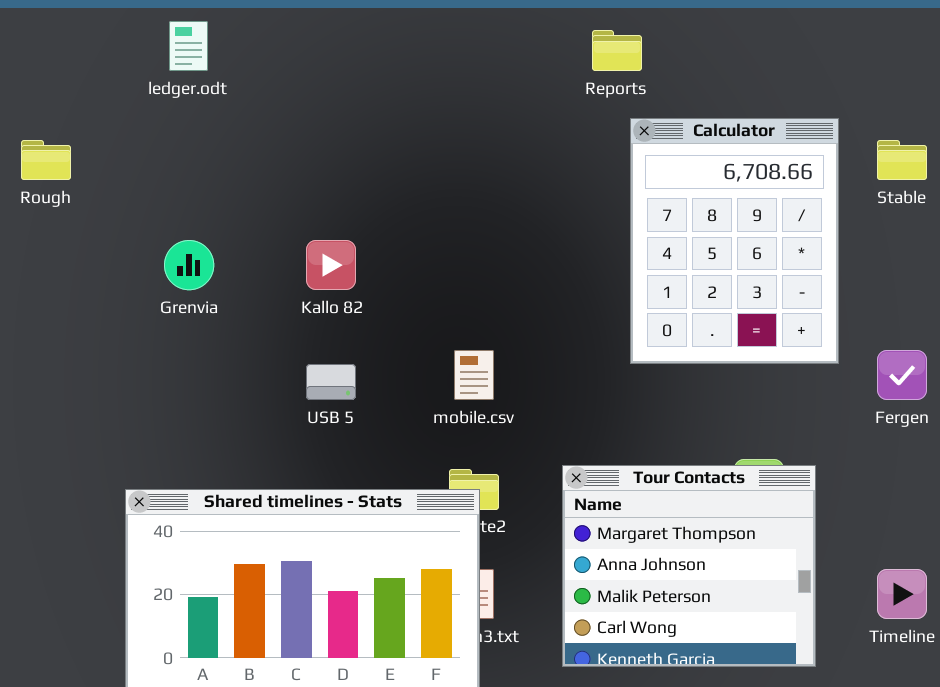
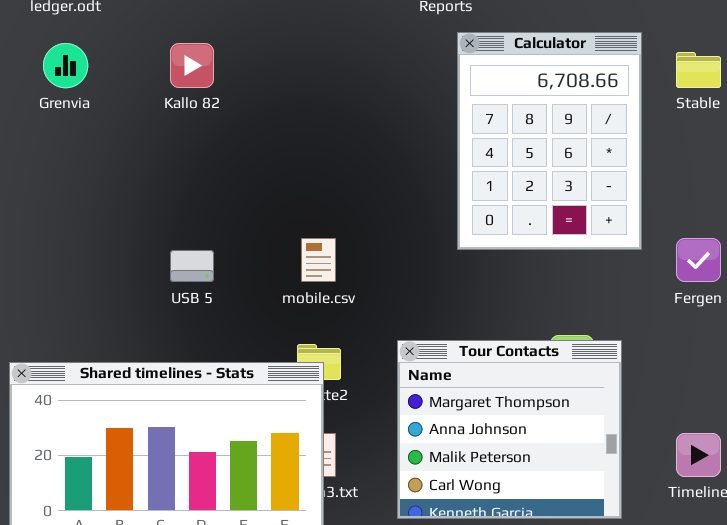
Grenvia: [164,240,214,290] -> [43,43,88,88], moved
Kallo 82: [306,240,356,290] -> [170,43,214,88], moved

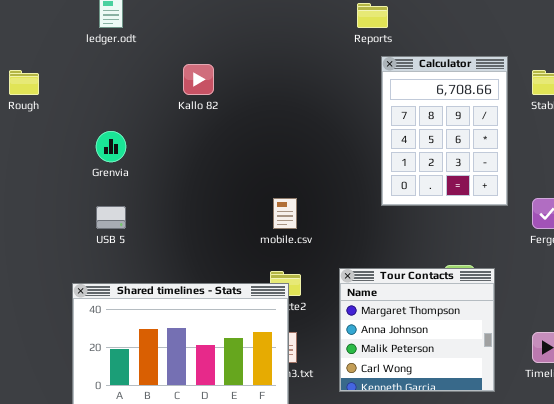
Grenvia: [43,43,88,88] -> [96,131,126,162], moved
USB 5: [170,250,214,282] -> [96,206,126,229], moved

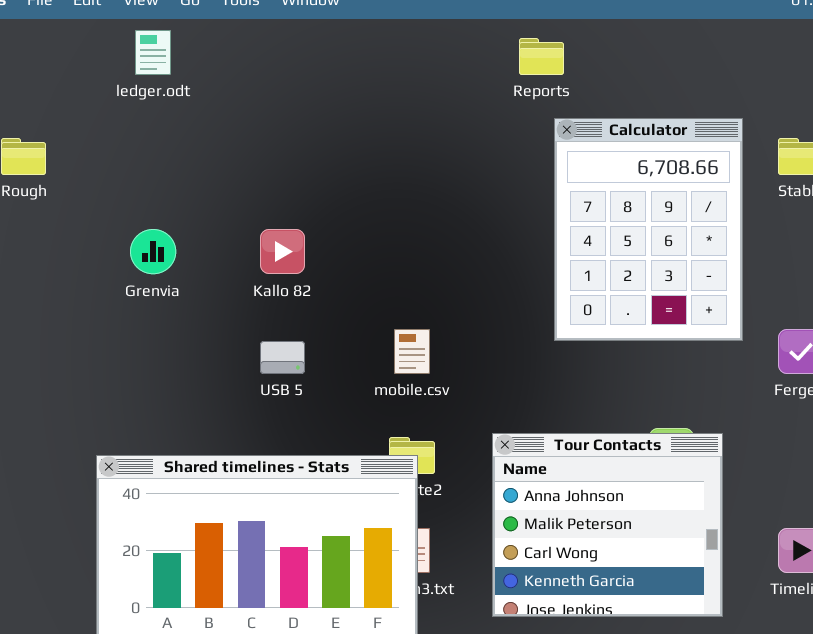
Kallo 82: [183,64,214,95] -> [260,229,305,274], moved
USB 5: [96,206,126,229] -> [260,341,305,374], moved
Tour Contacts: [339,268,495,392] -> [492,433,723,617], scrolled down 1 row

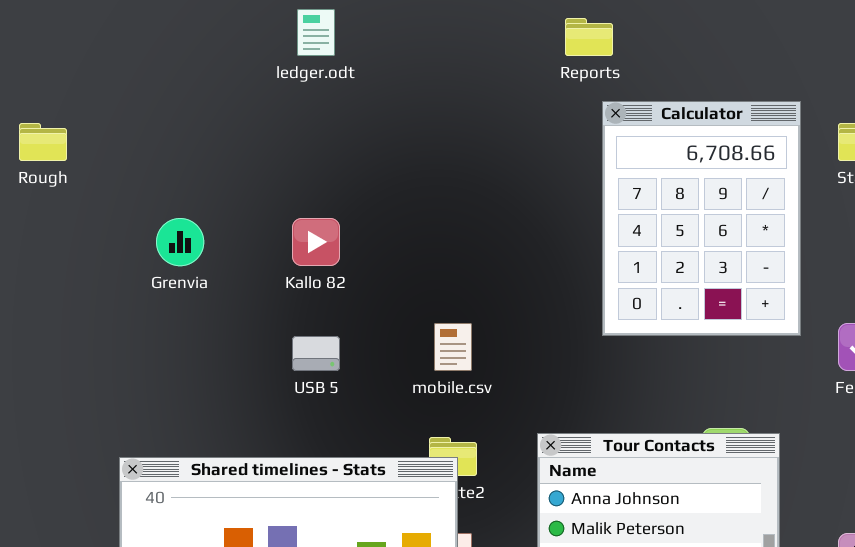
ledger.odt: [135,30,171,75] -> [297,9,335,56], moved

